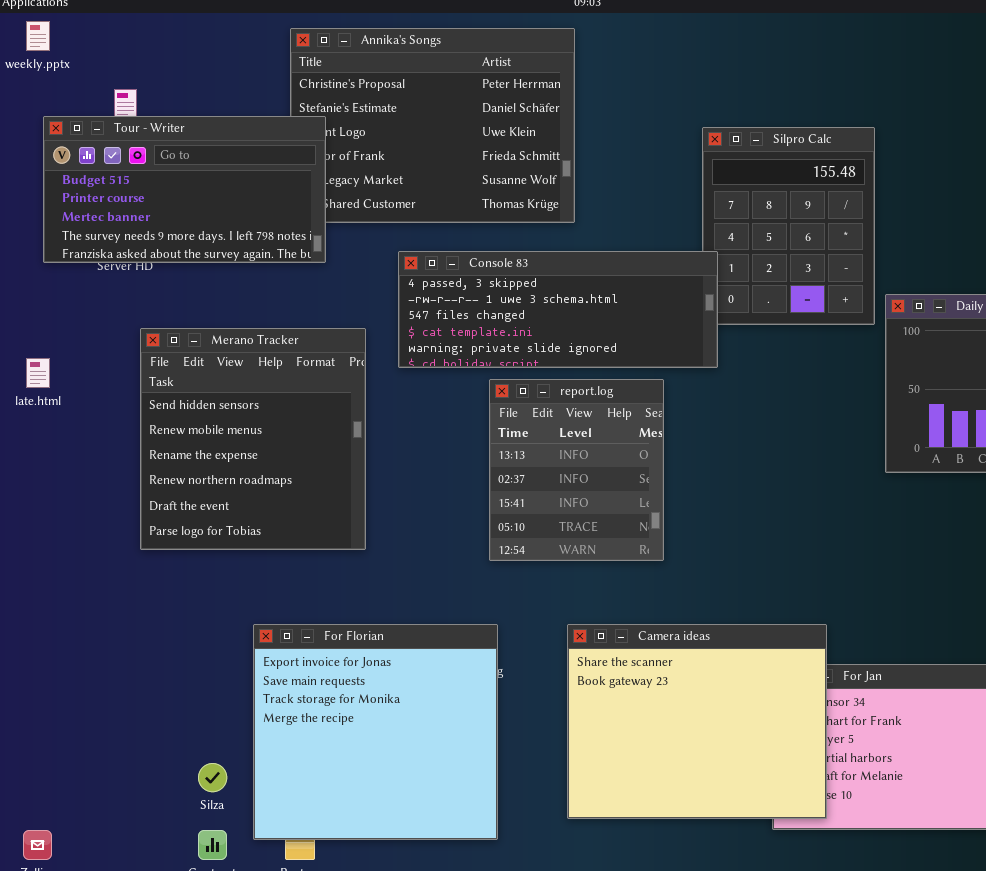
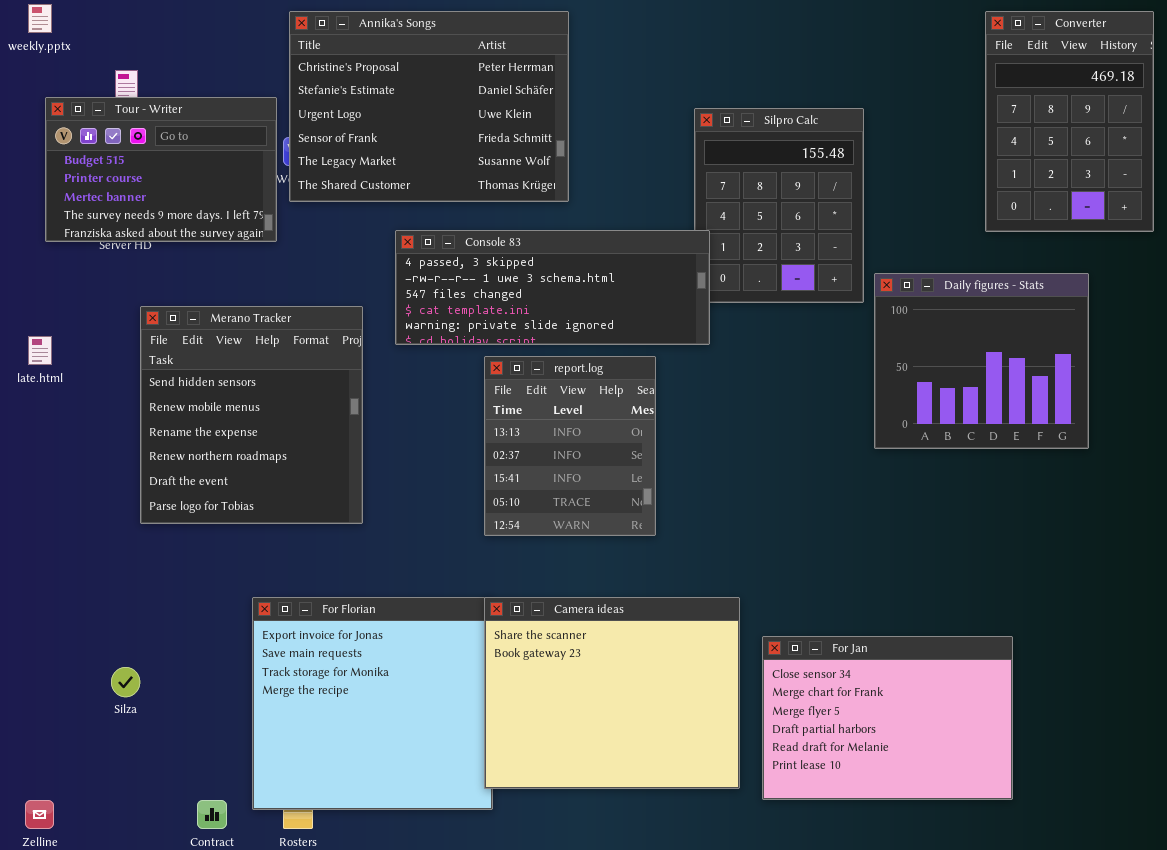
Tour - Writer: [43,116,326,263] -> [45,97,277,242], resized
Camera ideas: [567,624,827,819] -> [484,597,740,789], moved
Silza: [198,763,227,792] -> [111,667,140,697], moved

